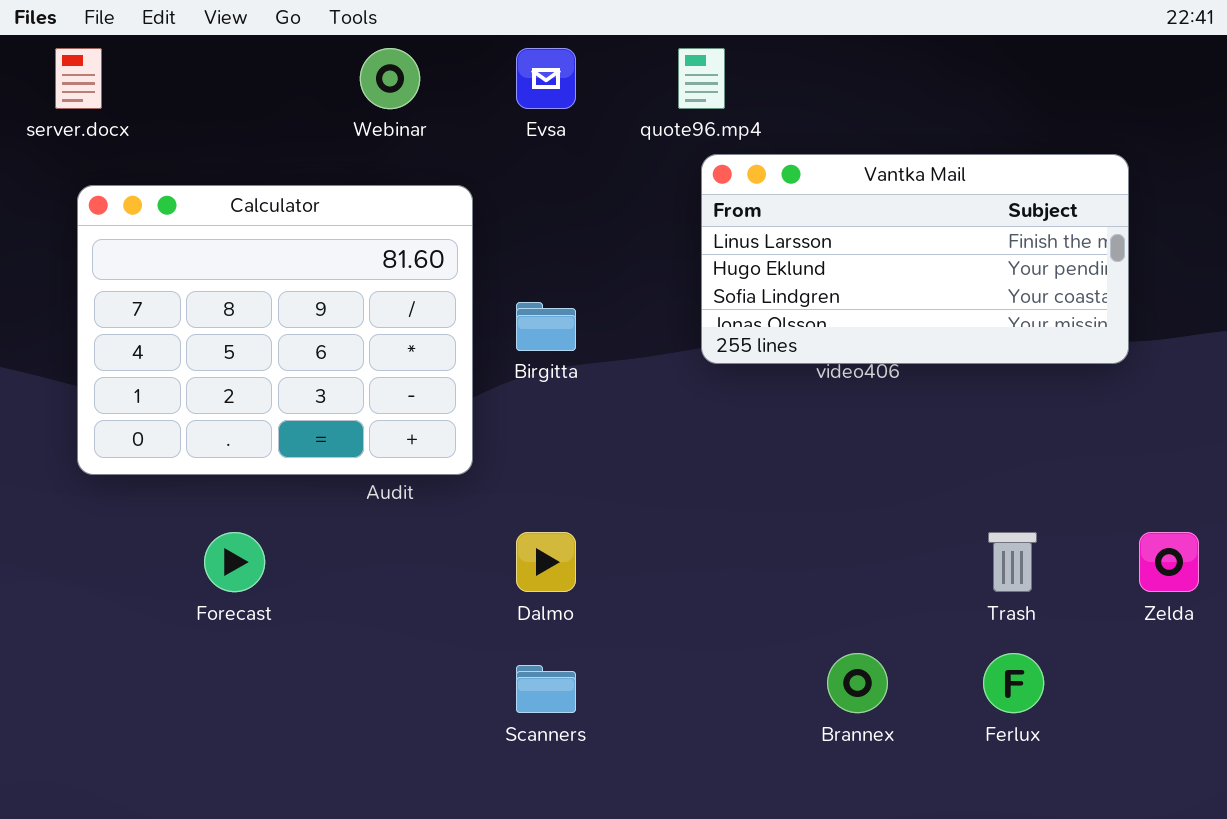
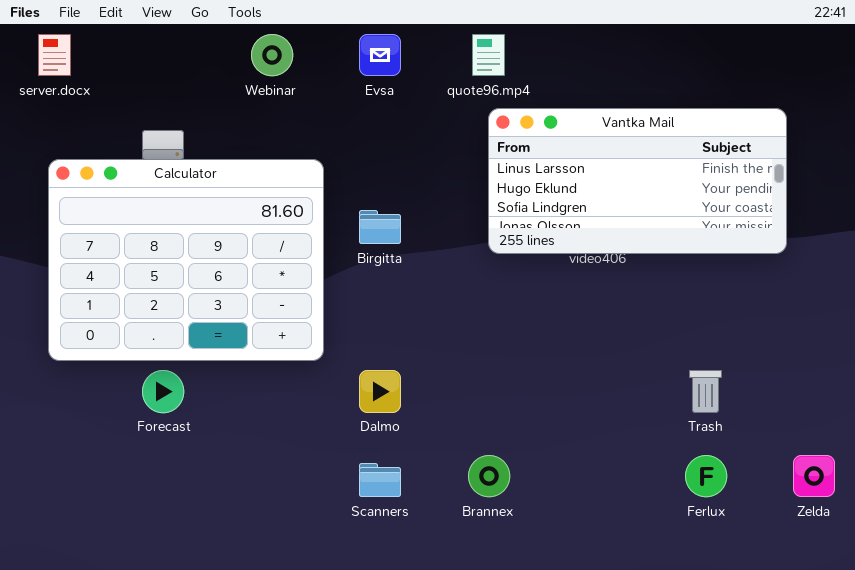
Calculator: [77,185,473,475] -> [48,159,324,361], moved
Zelda: [1139,532,1199,592] -> [793,455,835,497], moved
Brannex: [827,653,888,713] -> [468,455,510,497], moved

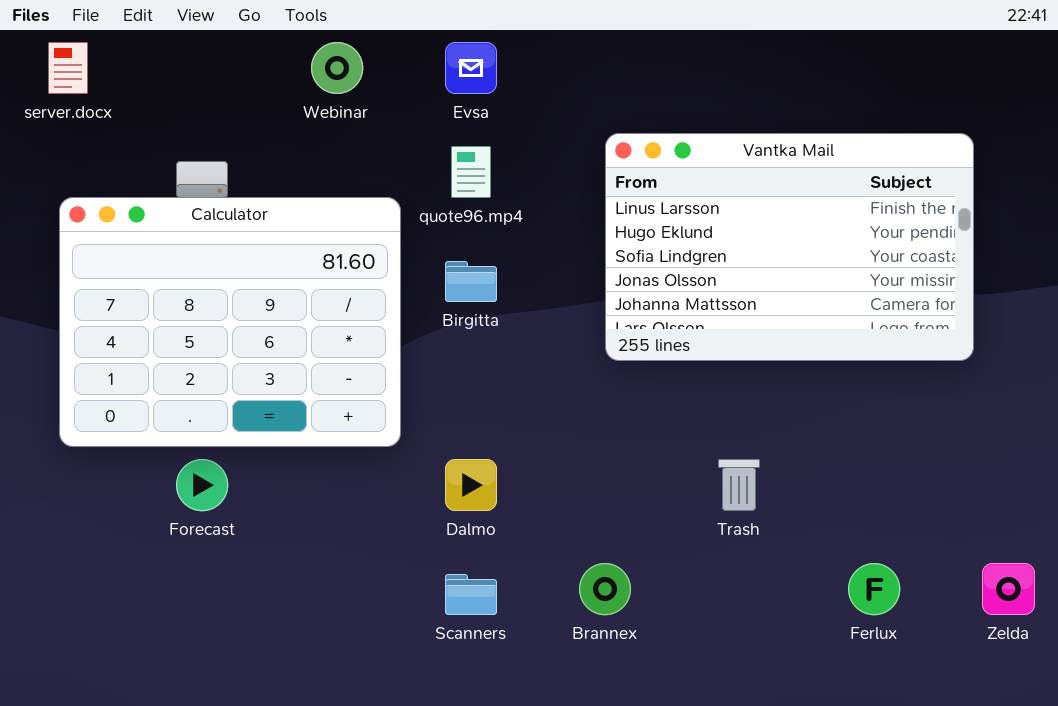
quote96.mp4: [472,34,505,76] -> [451,146,491,198], moved
Vantka Mail: [488,108,787,254] -> [605,133,974,361], resized
Trash: [689,370,722,413] -> [718,459,760,511], moved

